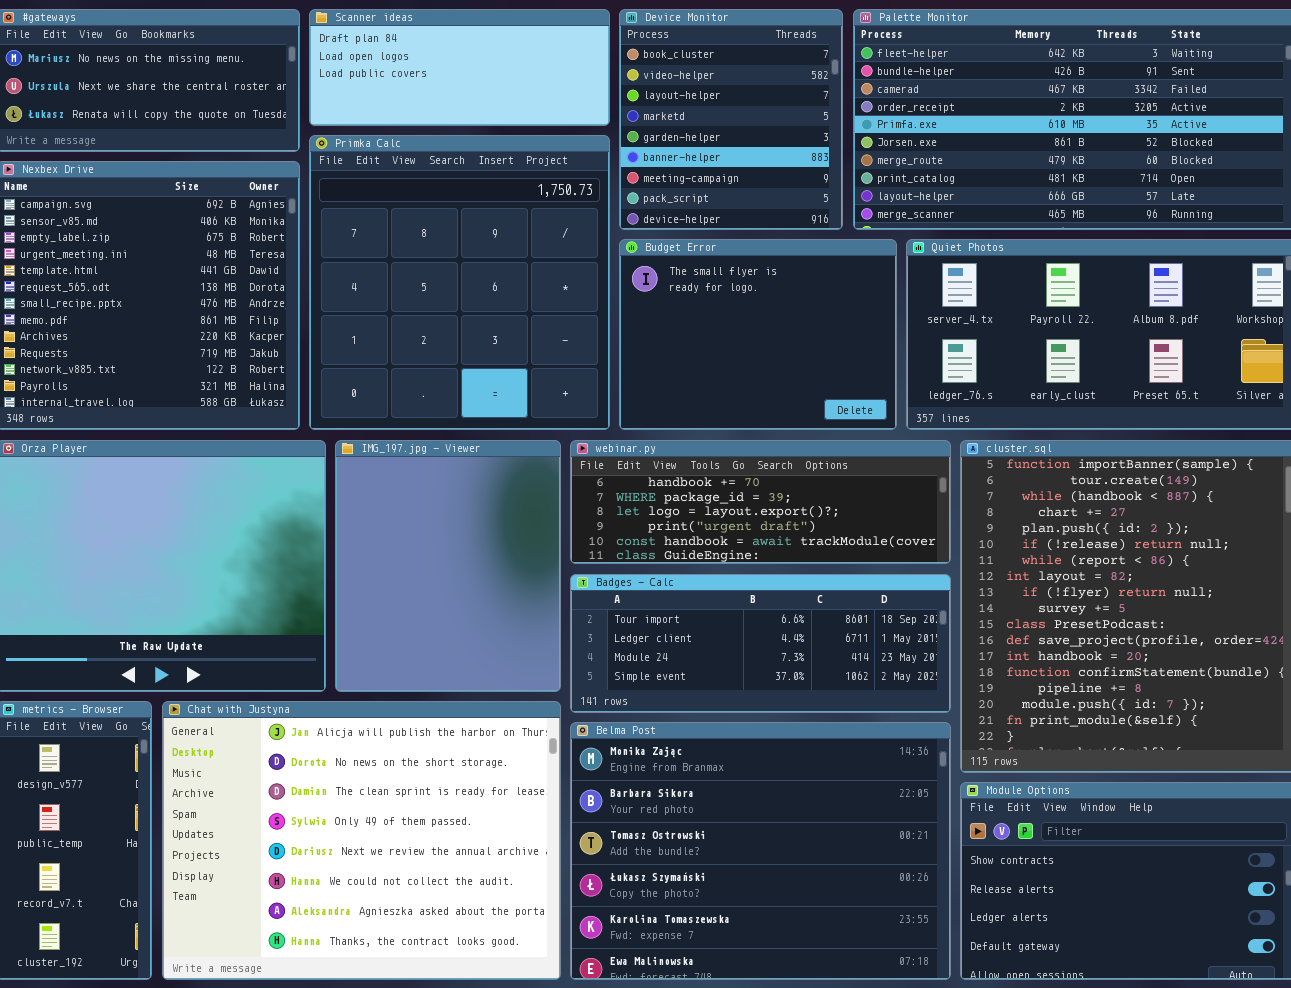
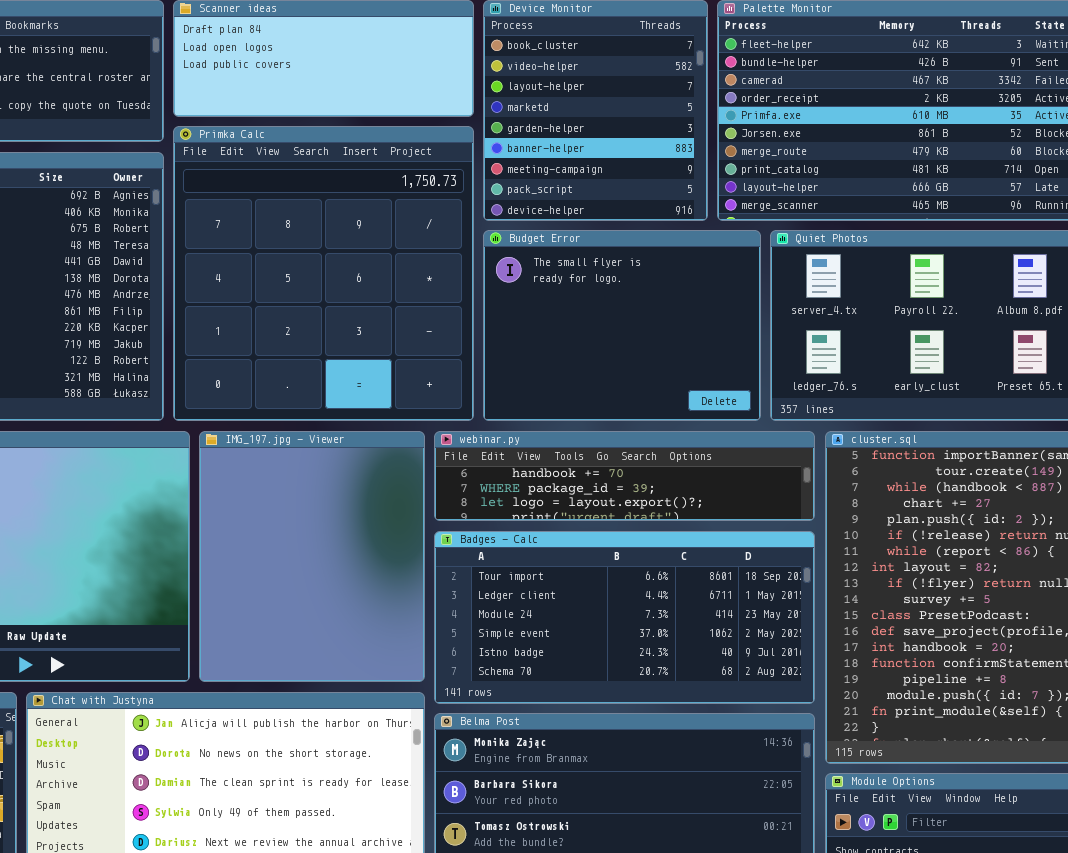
webinar.py: [570,440,951,564] -> [434,431,815,521], resized
Badges - Calc: [570,574,951,713] -> [434,531,815,704], resized

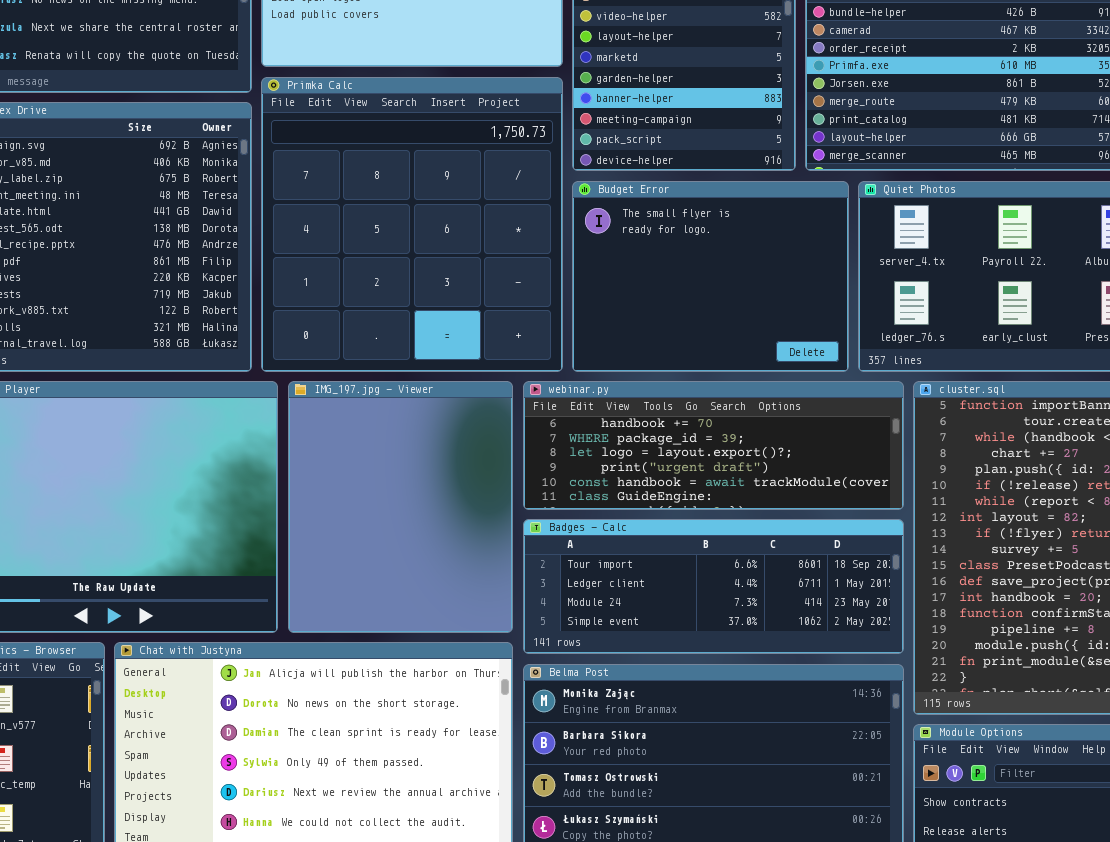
webinar.py: [434,431,815,521] -> [523,381,904,510], resized
Badges - Calc: [434,531,815,704] -> [523,519,904,654], resized

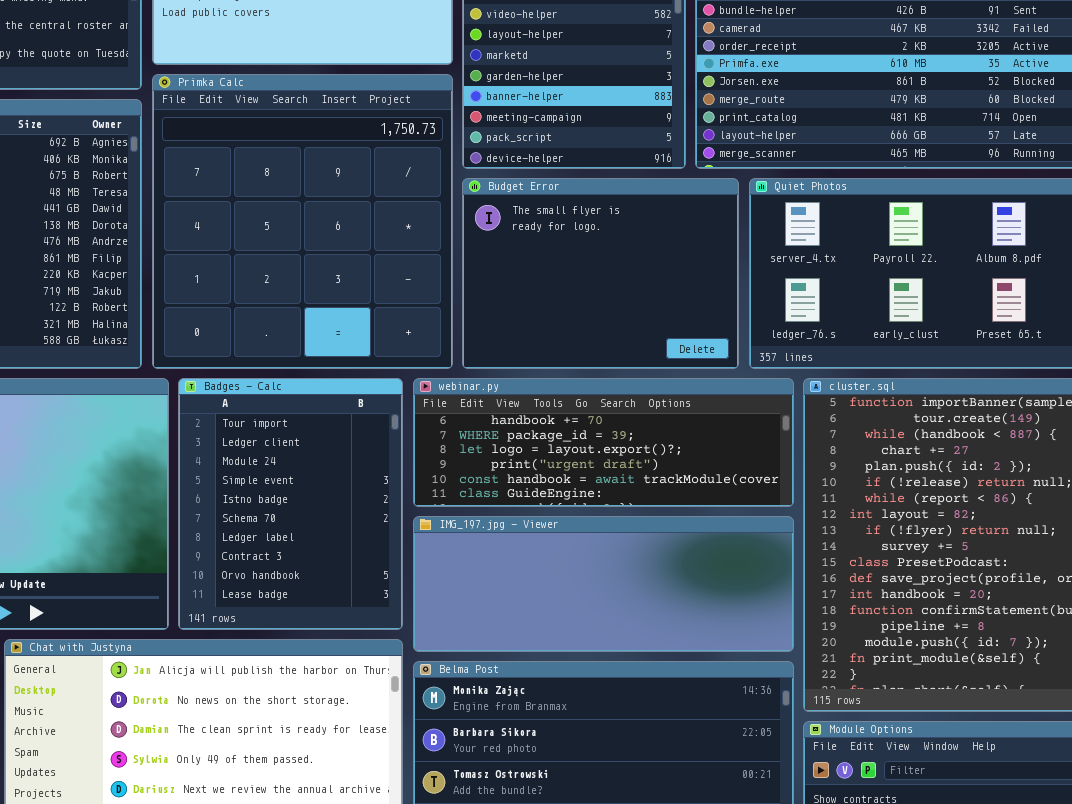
IMG_197.jpg - Viewer: [288,381,513,633] -> [413,516,794,652], moved, resized
Badges - Calc: [523,519,904,654] -> [178,378,403,630], moved, resized

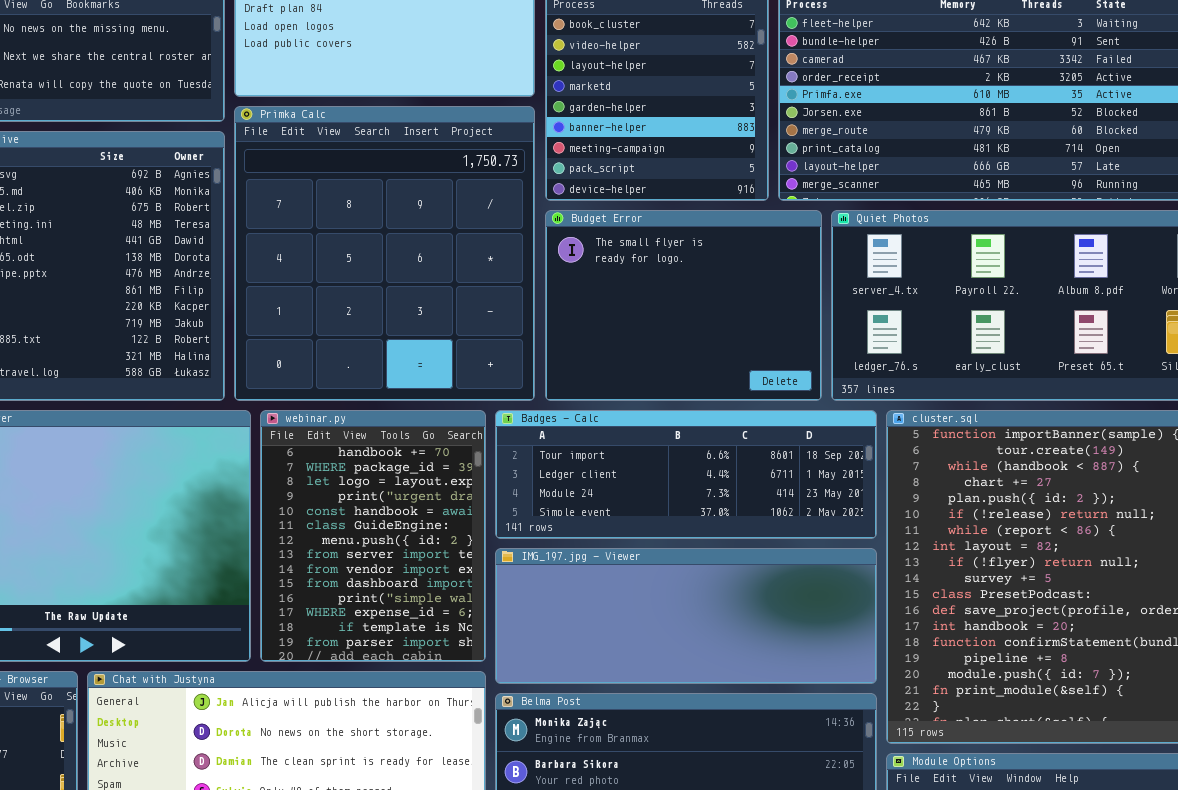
Badges - Calc: [178,378,403,630] -> [495,410,877,539], moved, resized
webinar.py: [413,378,794,507] -> [260,410,486,662], moved, resized

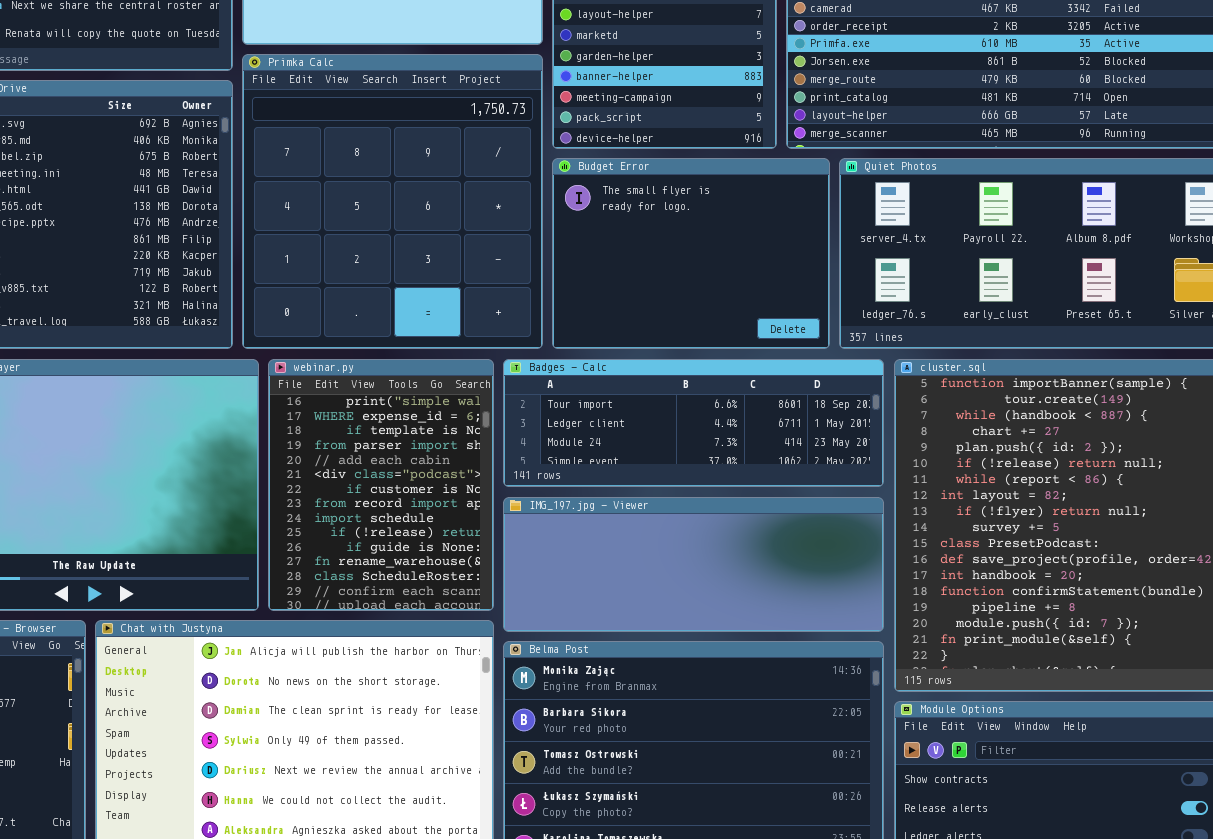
webinar.py: [260,410,486,662] -> [268,359,494,611], scrolled down 10 rows

